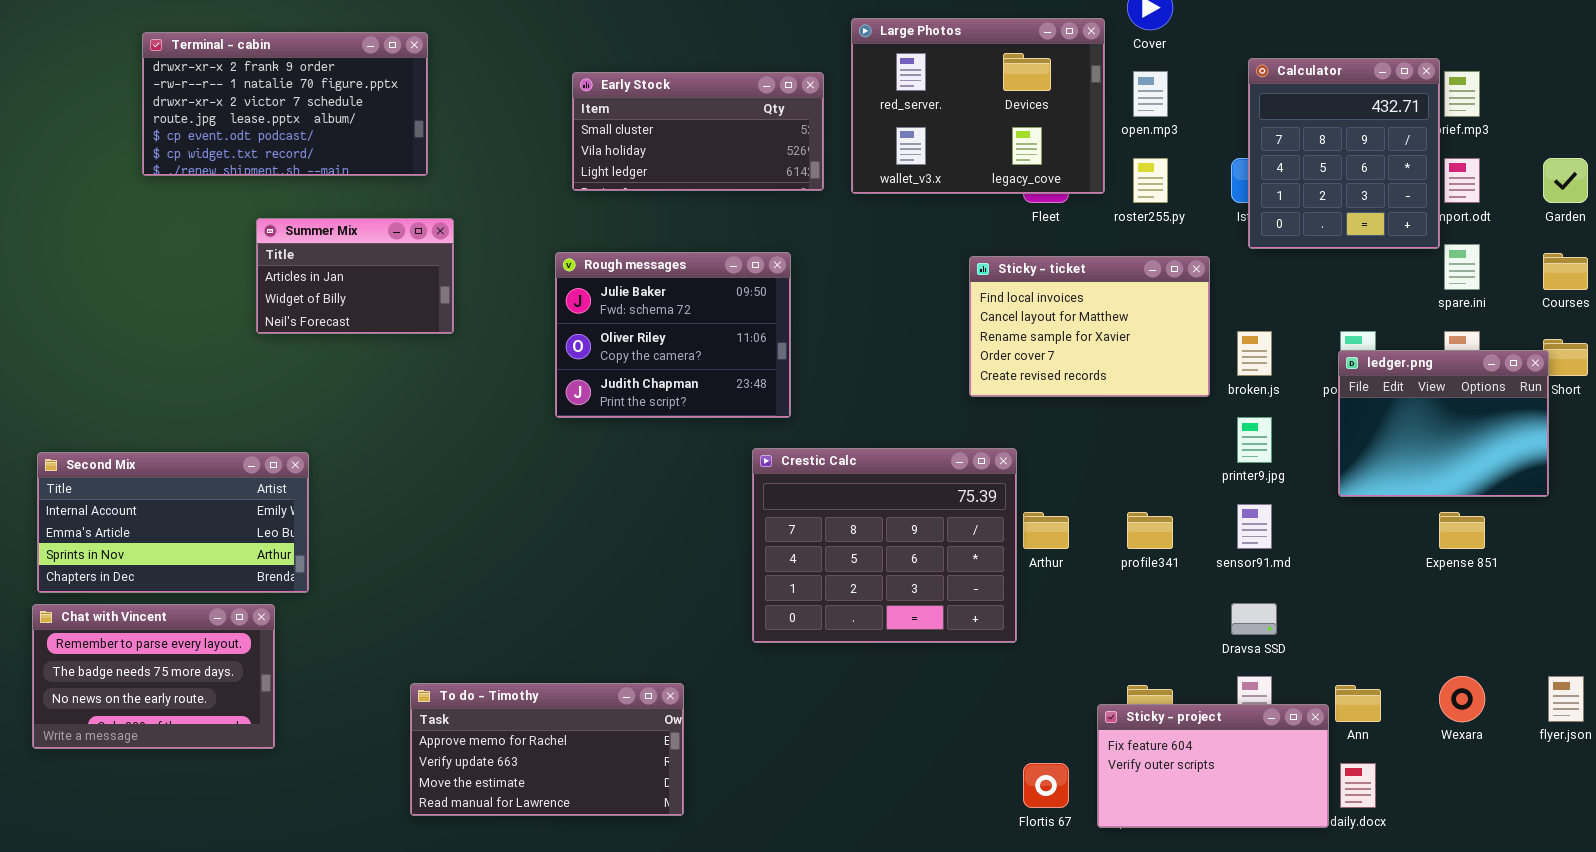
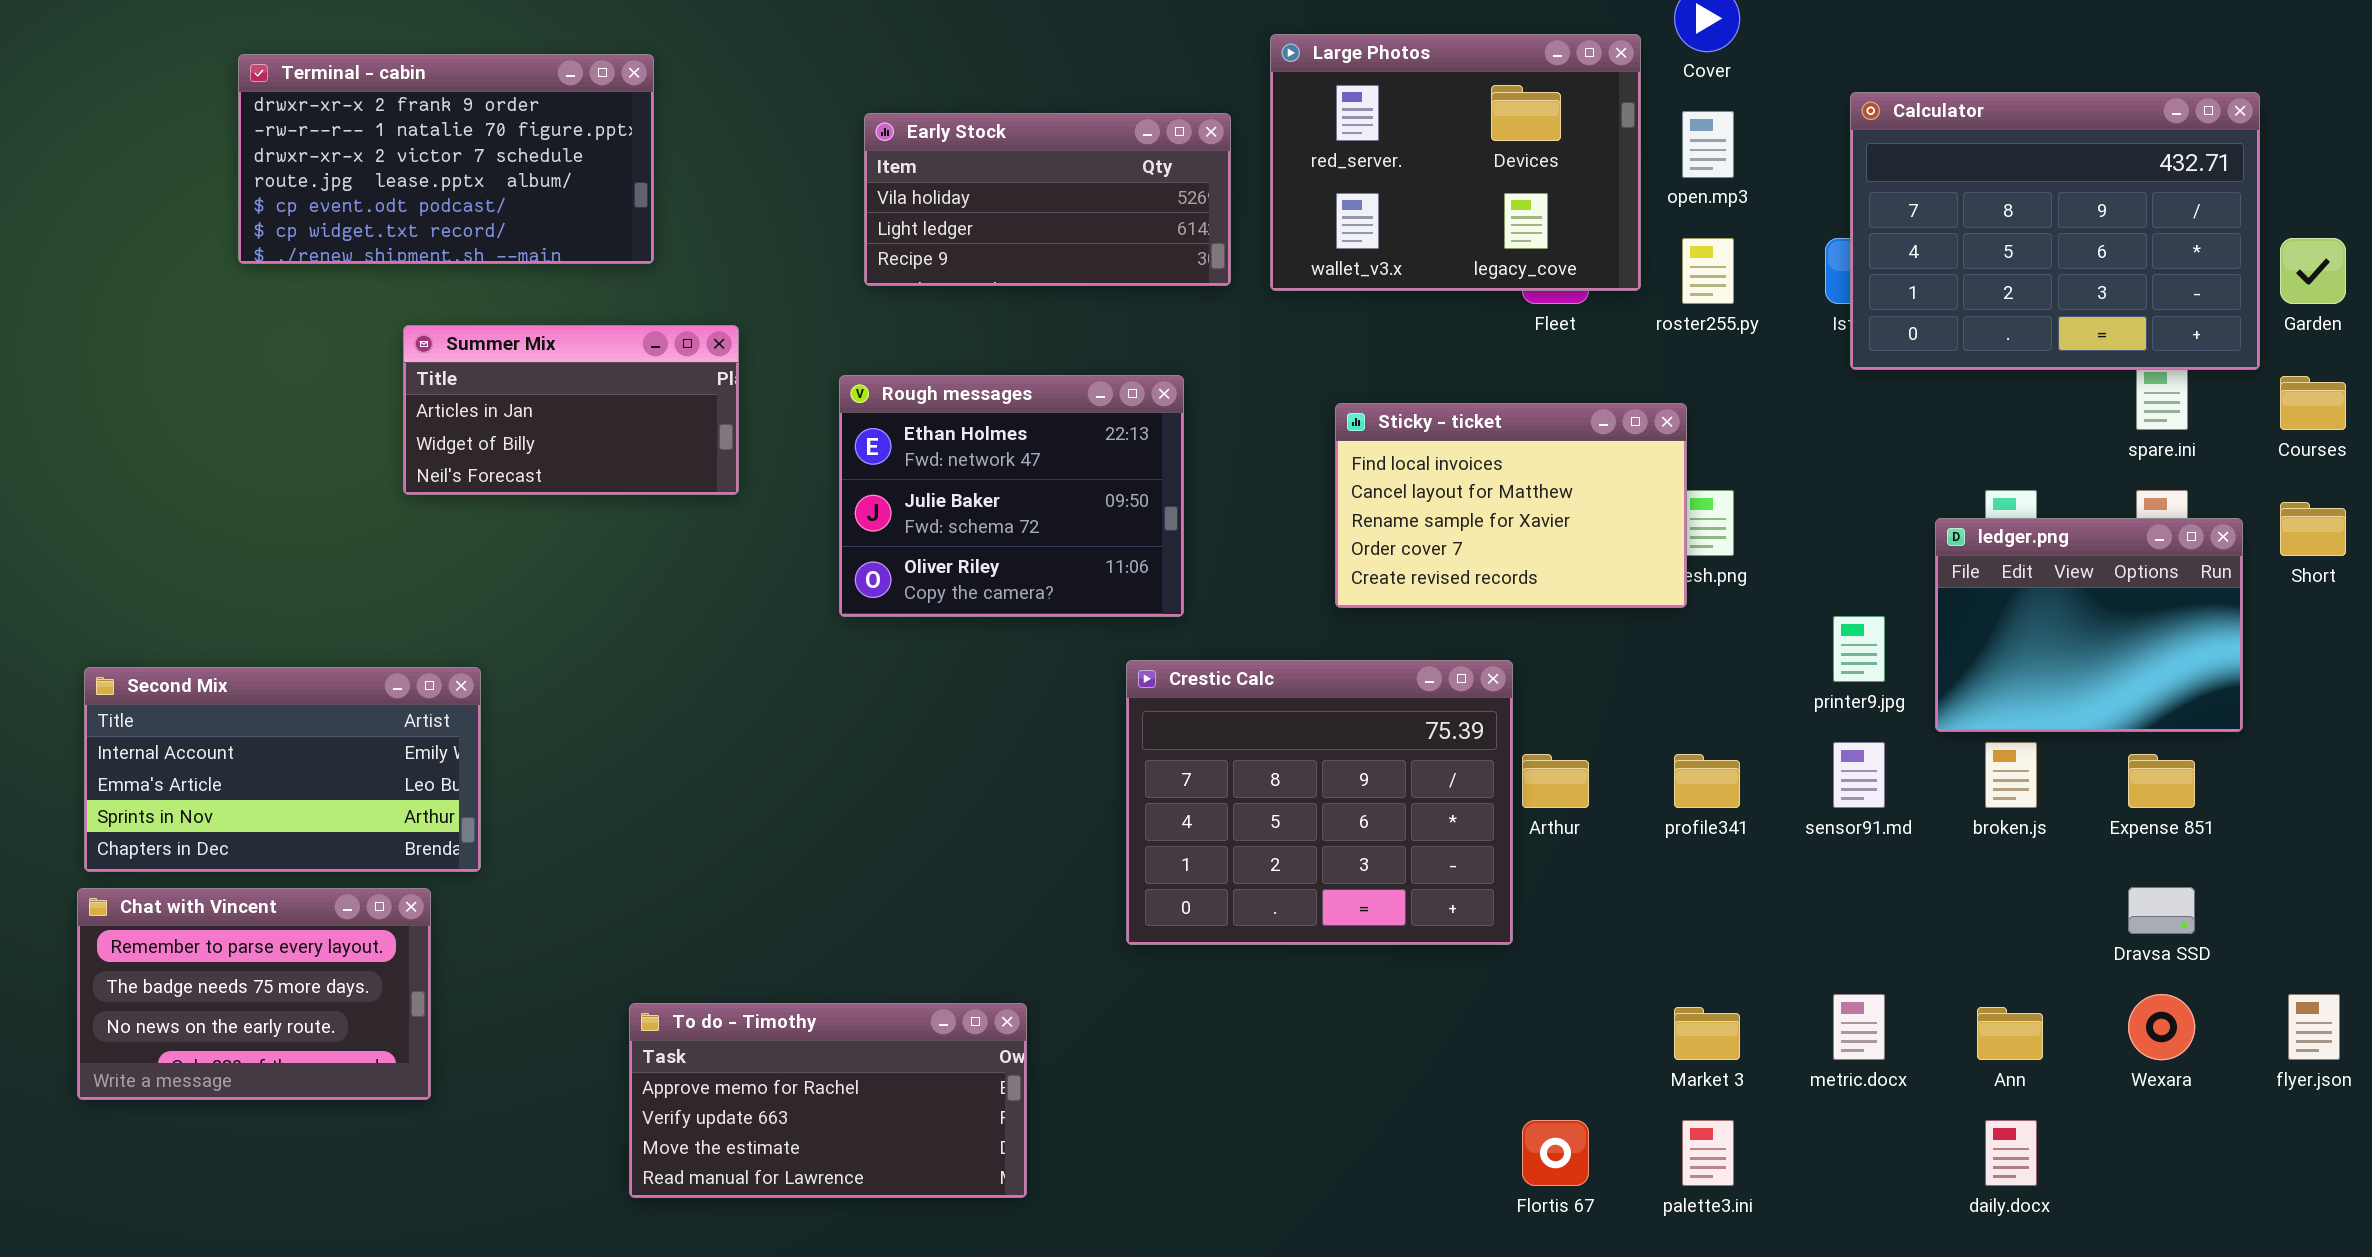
Calculator: [1248,58,1440,249] -> [1850,92,2260,370], resized
Early Stock: [572,72,824,191] -> [864,113,1231,286], scrolled down 1 row
Summer Mix: [256,218,454,334] -> [403,325,739,495], resized
Rough messages: [555,252,791,418] -> [839,375,1184,617], scrolled up 1 row
Sticky - ticket: [969,256,1210,397] -> [1335,403,1687,608], moved
broken.js: [1237,331,1272,376] -> [1985,742,2037,808], moved
ledger.png: [1338,350,1549,497] -> [1935,518,2243,732], moved
Dravsa SSD: [1231,603,1277,635] -> [2128,887,2195,934], moved
Sticky - project: [1097,704,1329,828] -> none, closed

